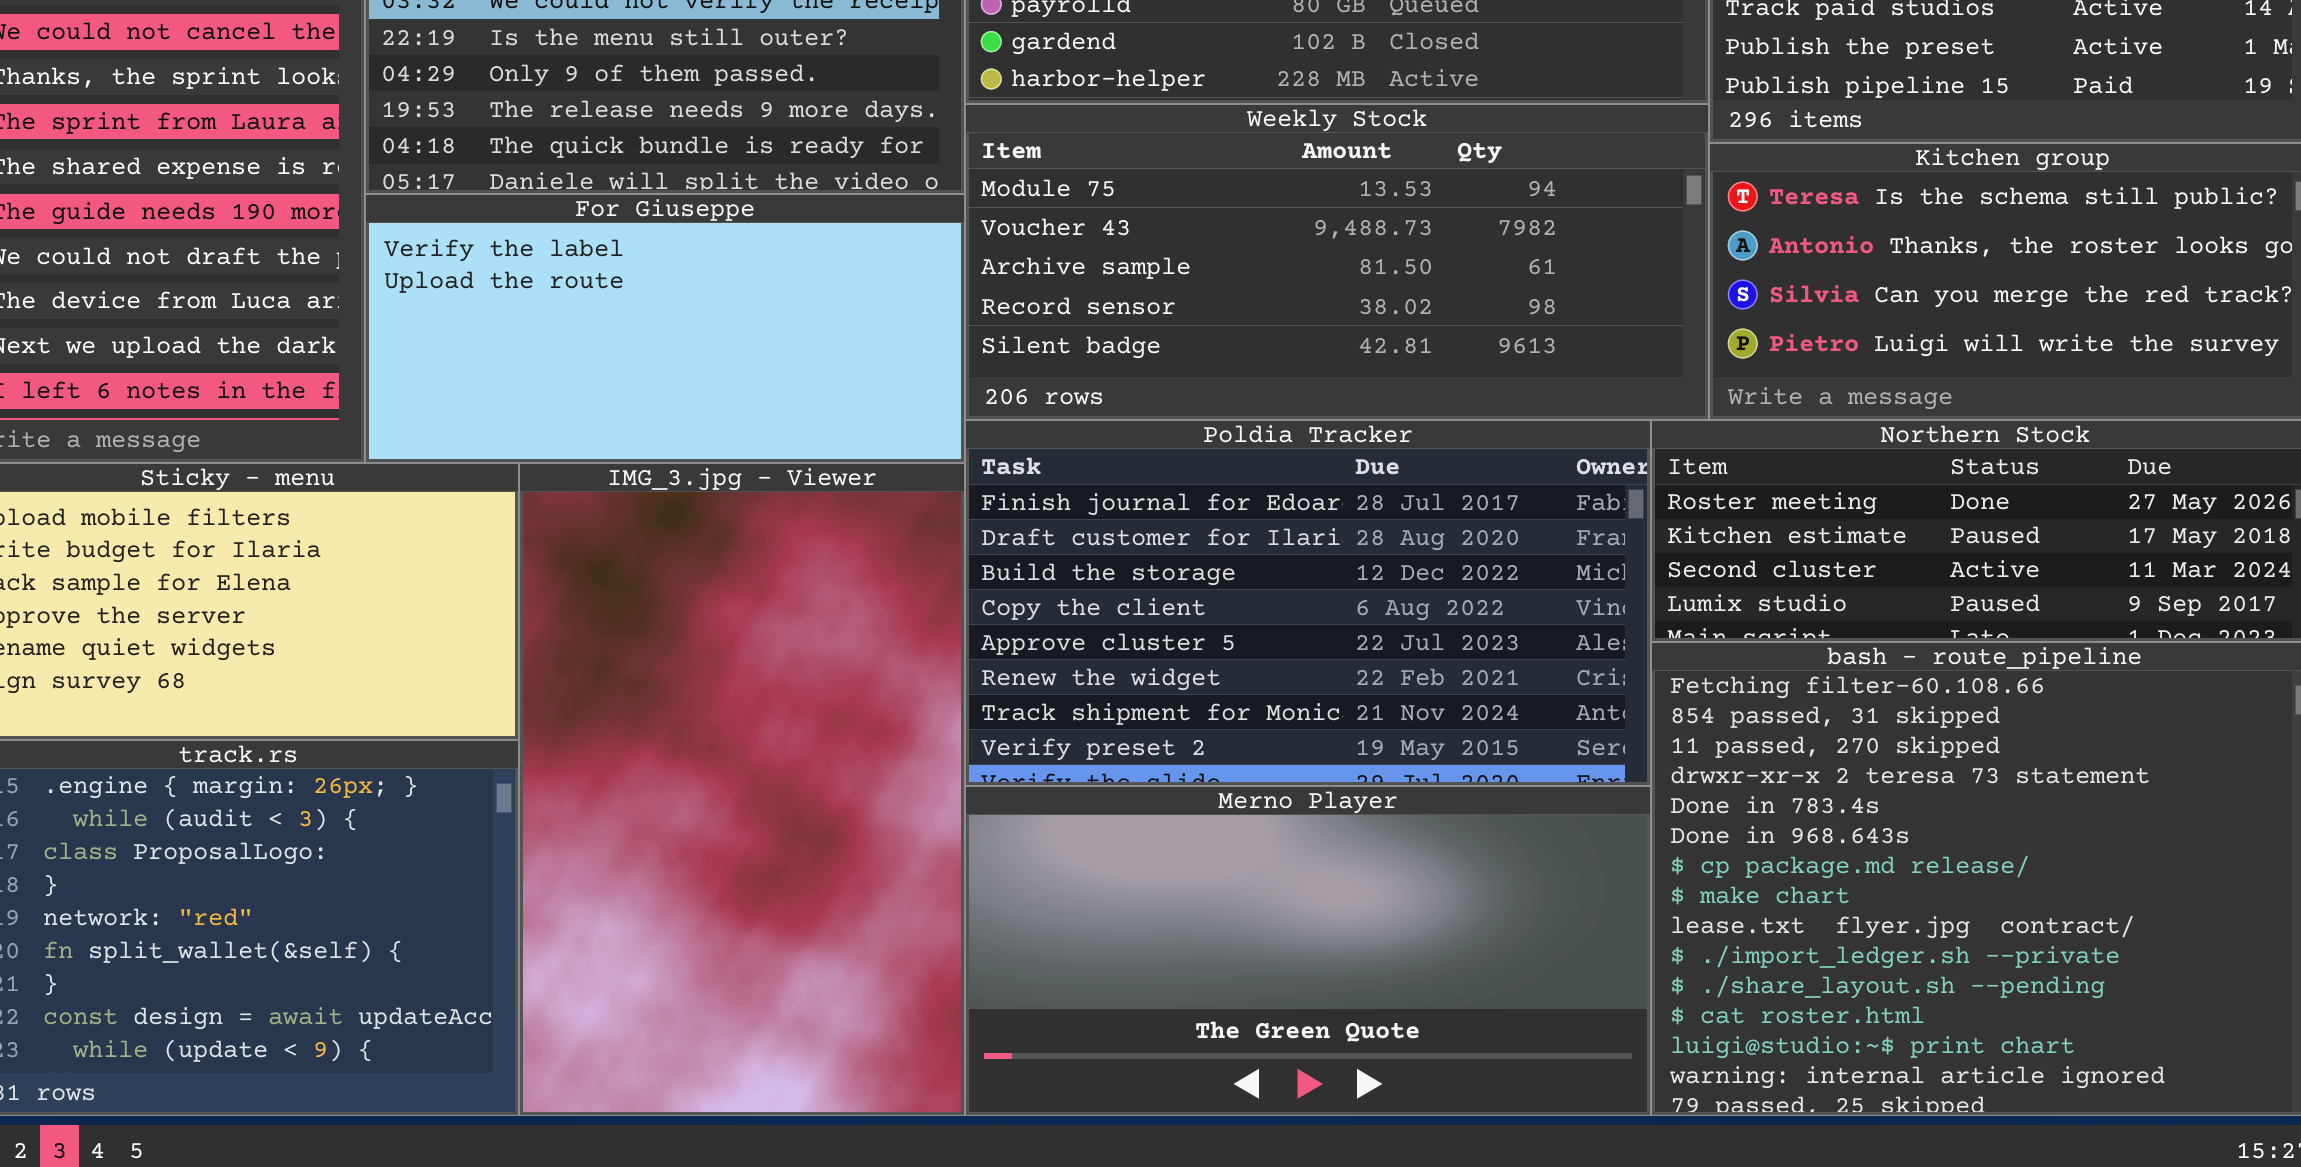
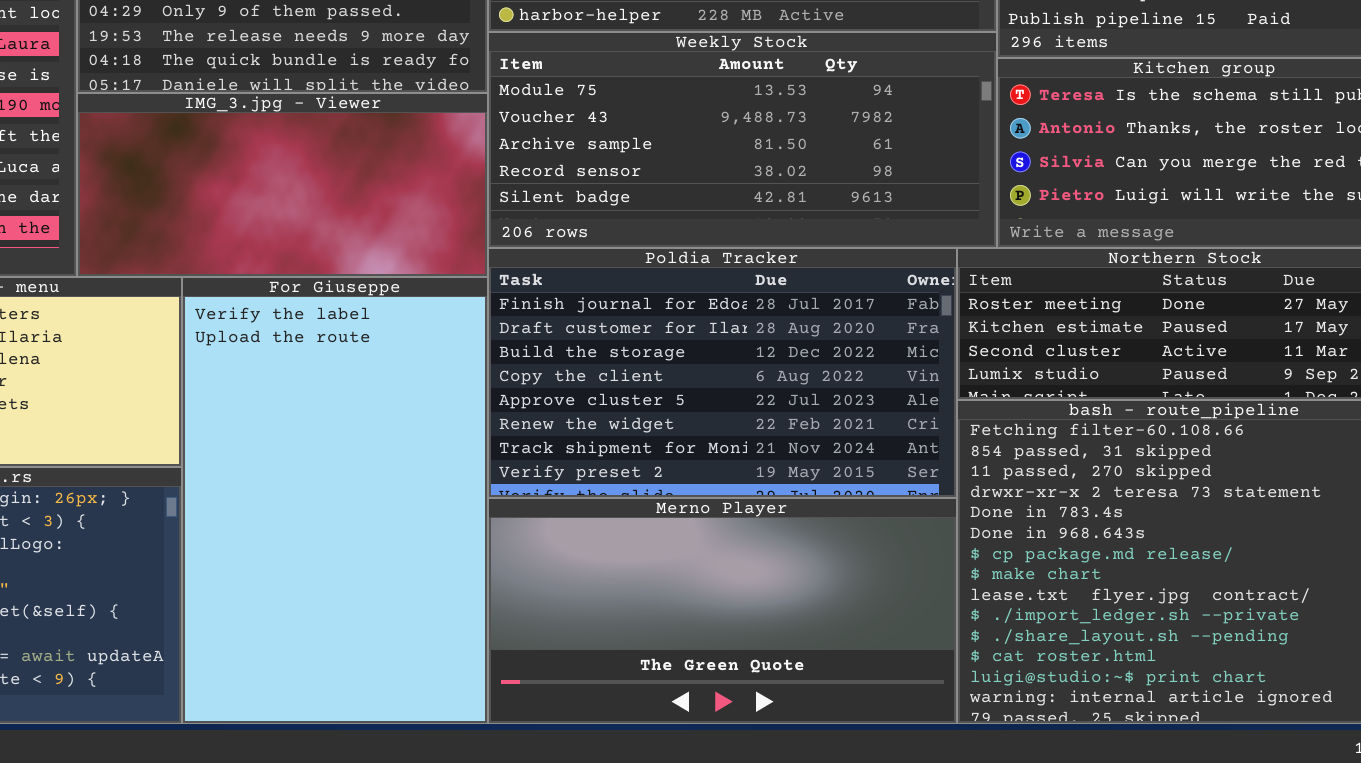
For Giuseppe: [365,194,965,463] -> [182,277,488,724], moved, resized
IMG_3.jpg - Viewer: [519,463,965,1116] -> [77,93,488,277], moved, resized

